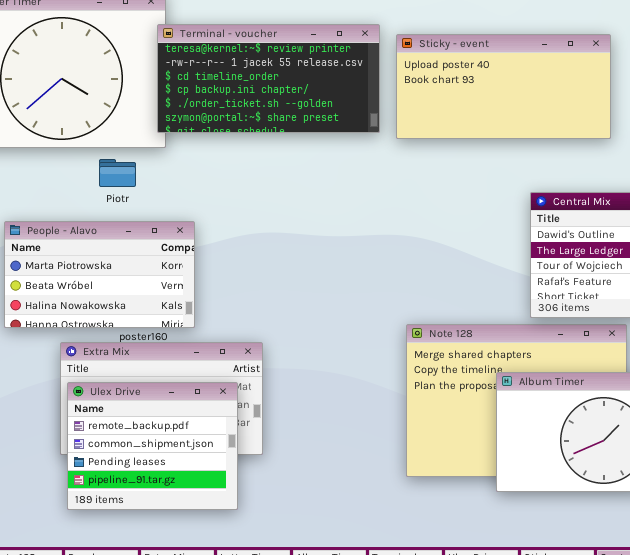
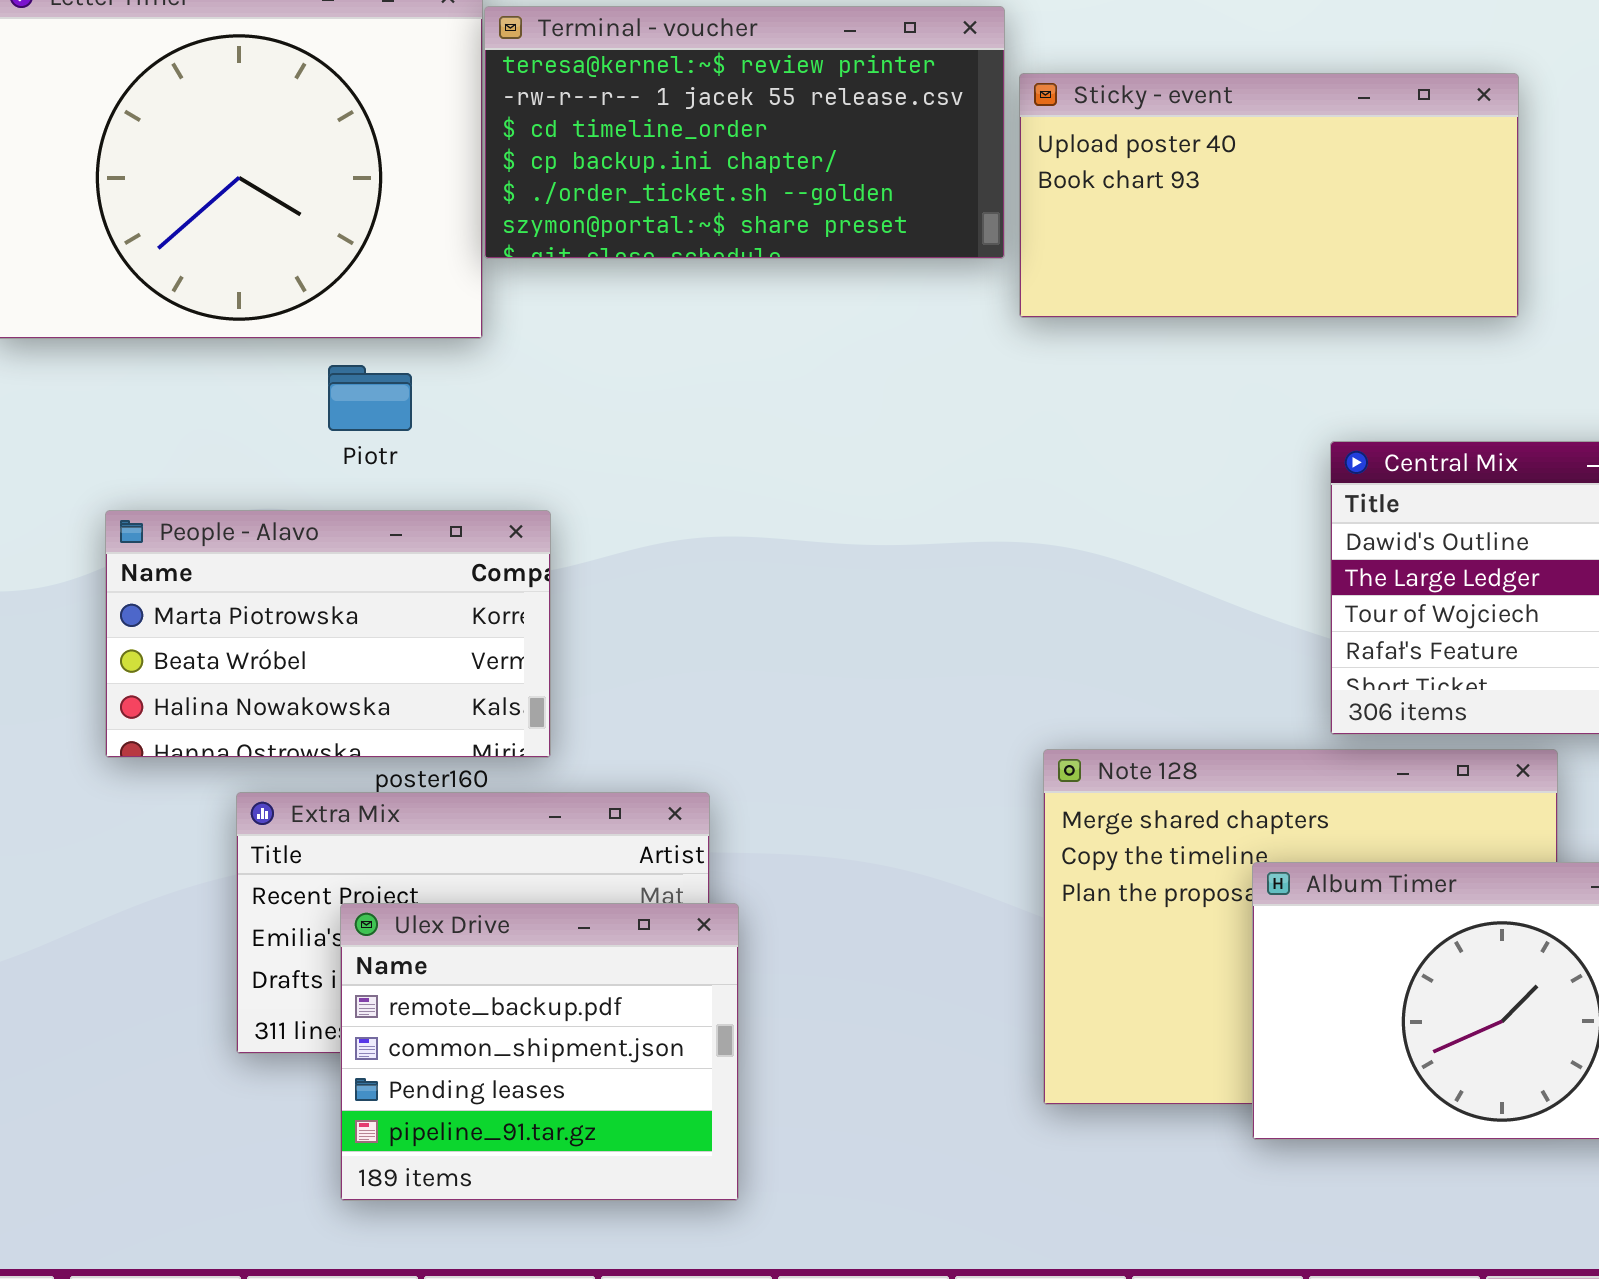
Terminal - voucher: [157,24,380,133] -> [484,6,1005,259], moved
Ulex Drive: [67,382,238,510] -> [340,903,739,1201], moved

